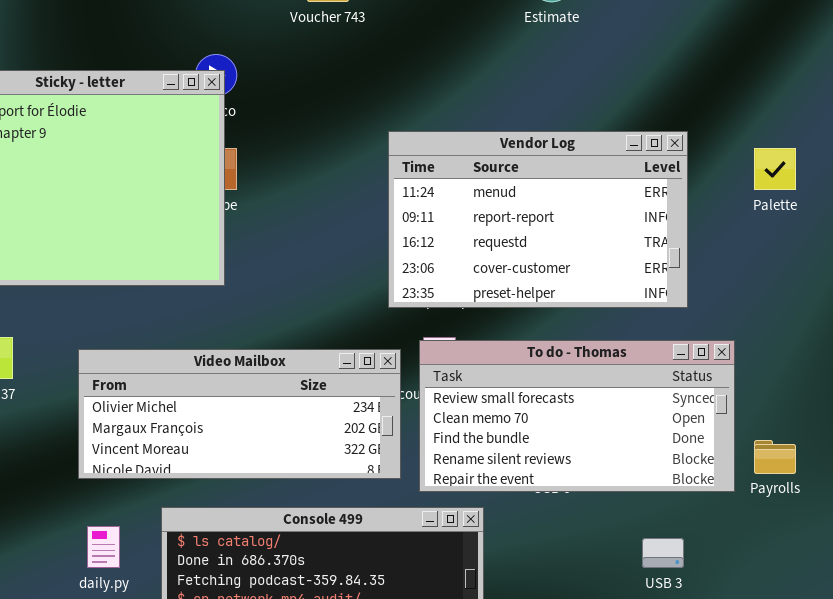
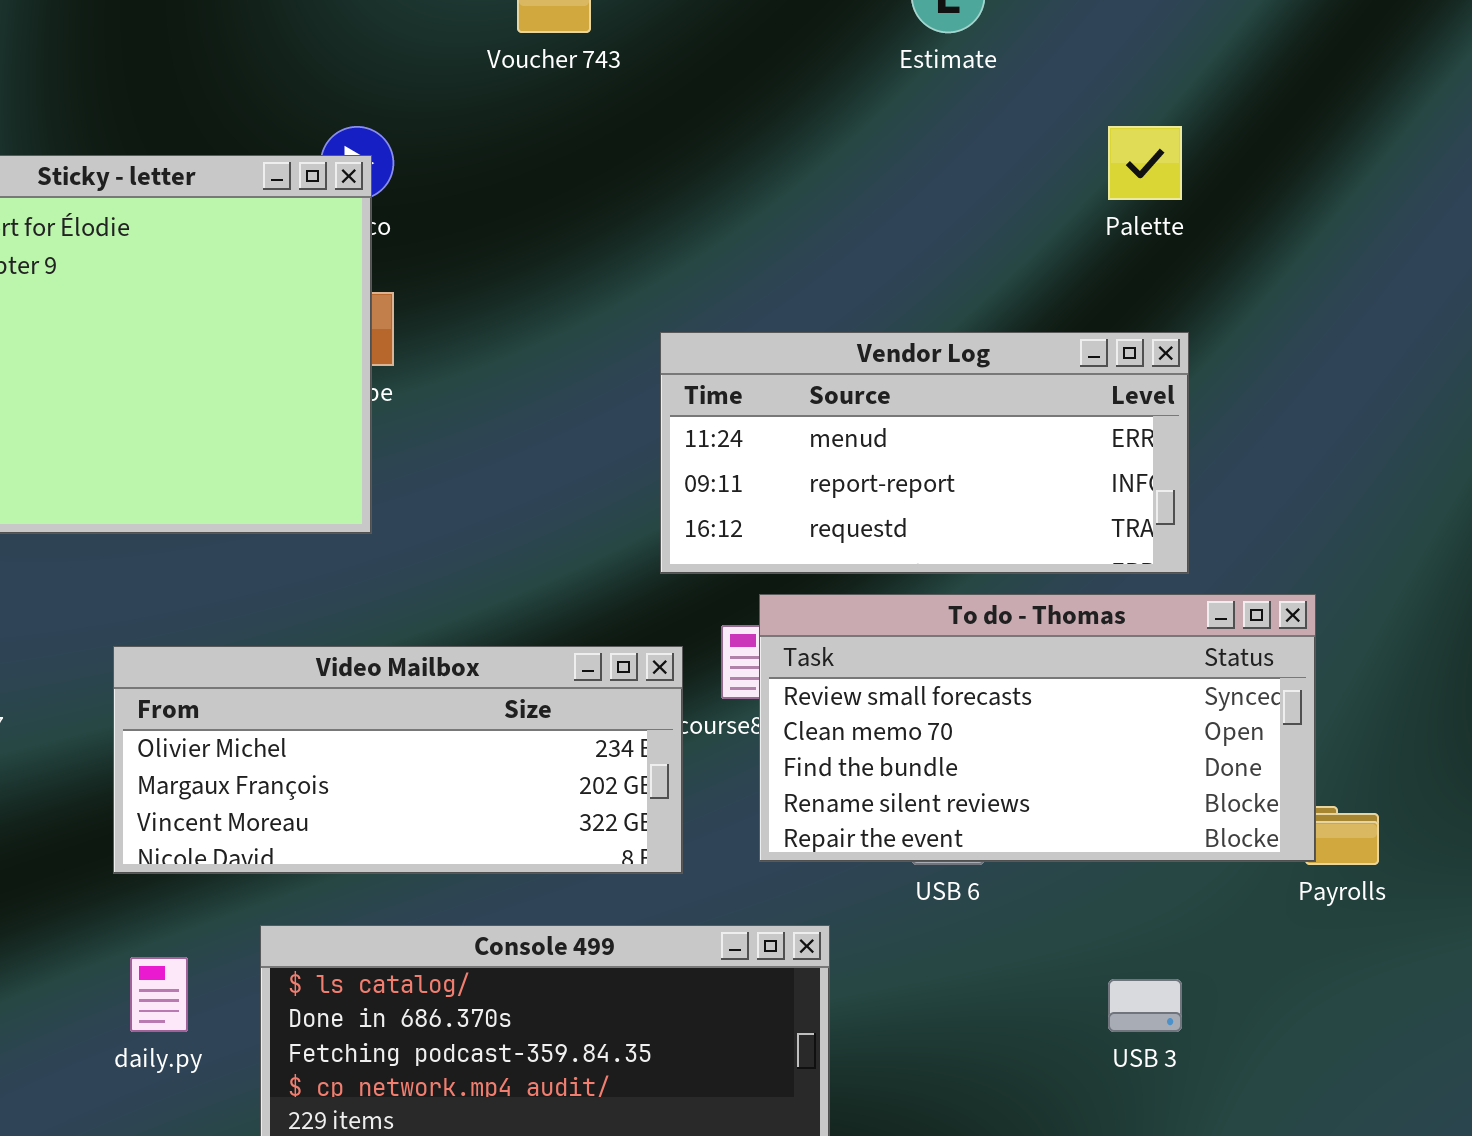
Vendor Log: [388,131,688,308] -> [660,332,1189,574], resized
Palette: [754,148,796,190] -> [1108,126,1182,200], moved
To do - Thomas: [419,340,735,492] -> [759,594,1316,862], moved

